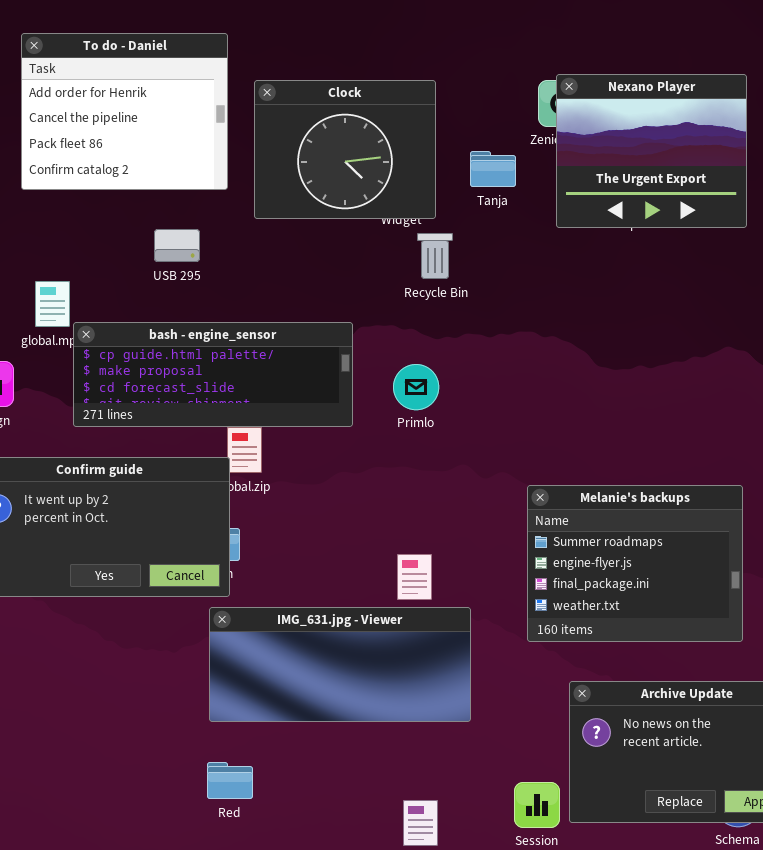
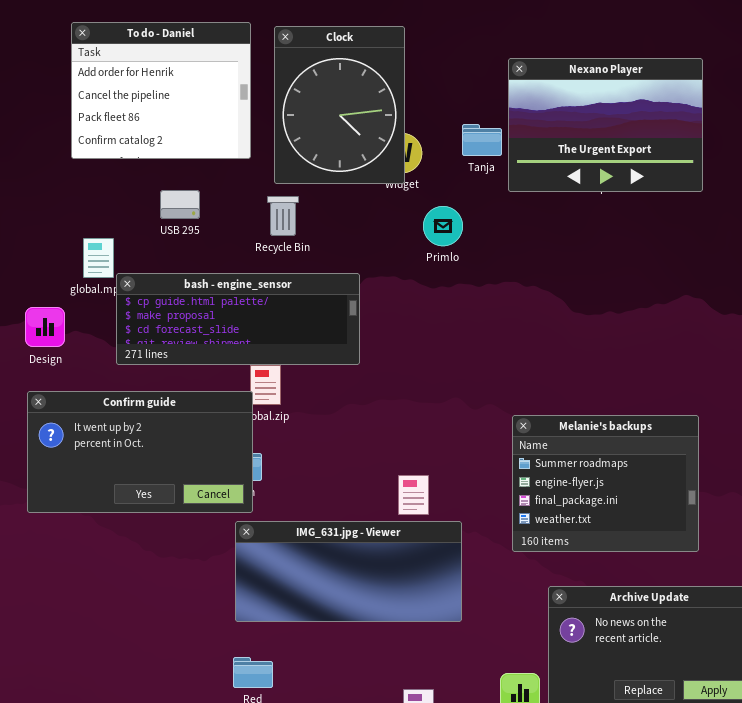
Nexano Player: [556,74,747,228] -> [508,58,703,192], resized
Clock: [254,80,436,219] -> [274,26,405,184], resized
USB 295: [154,229,200,262] -> [160,190,200,219], moved
Recycle Bin: [417,233,453,279] -> [267,196,299,236], moved
Primlo: [393,364,439,410] -> [423,206,463,246], moved

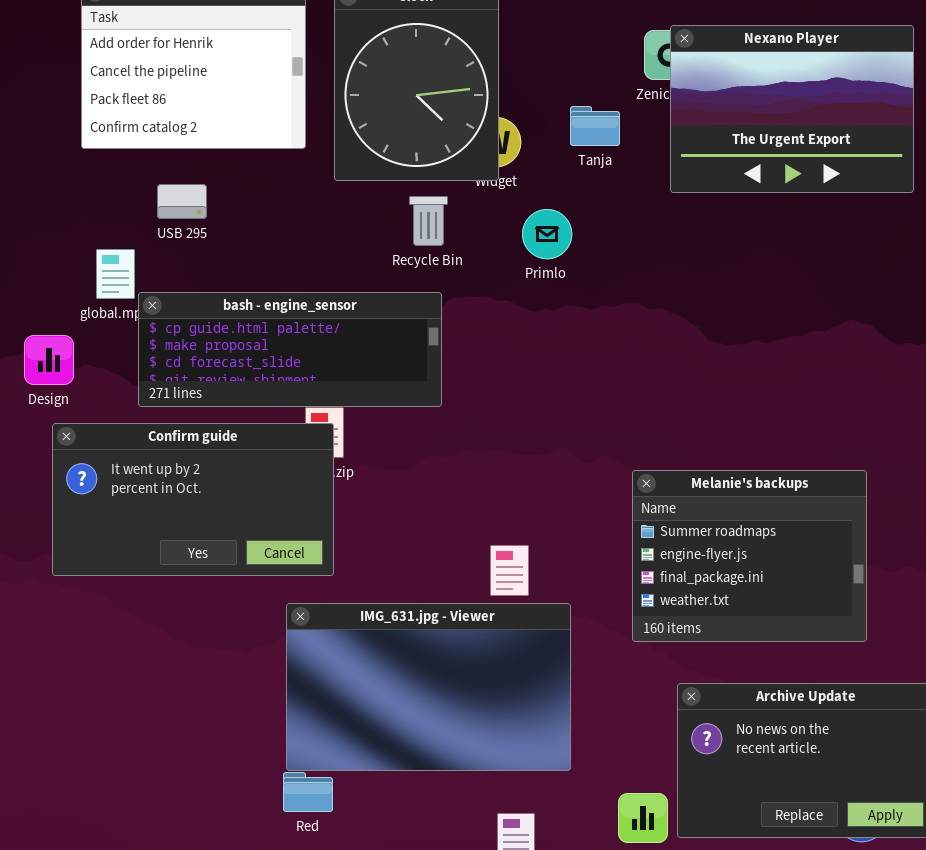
Nexano Player: [508,58,703,192] -> [670,25,914,193], moved
USB 295: [160,190,200,219] -> [157,184,207,219], moved
Recycle Bin: [267,196,299,236] -> [409,196,448,246], moved
Confirm guide: [27,391,253,513] -> [52,423,334,576], moved
IMG_631.jpg - Viewer: [235,521,462,622] -> [286,603,571,771], resized

